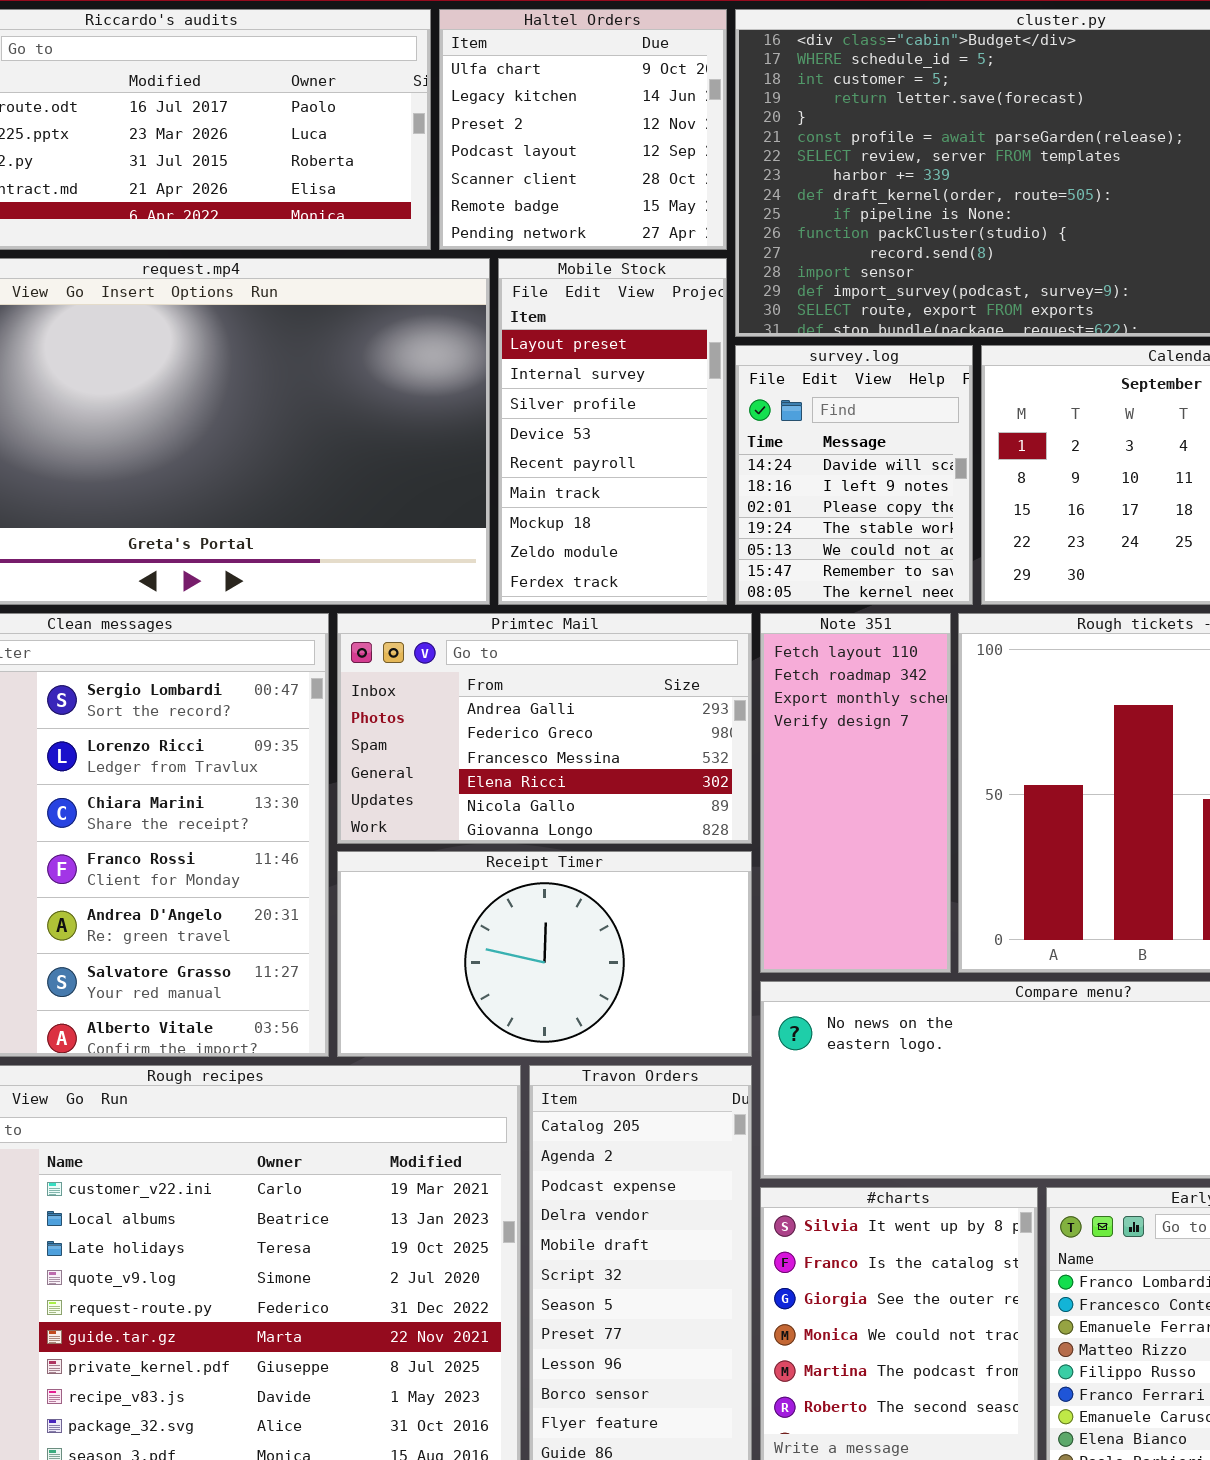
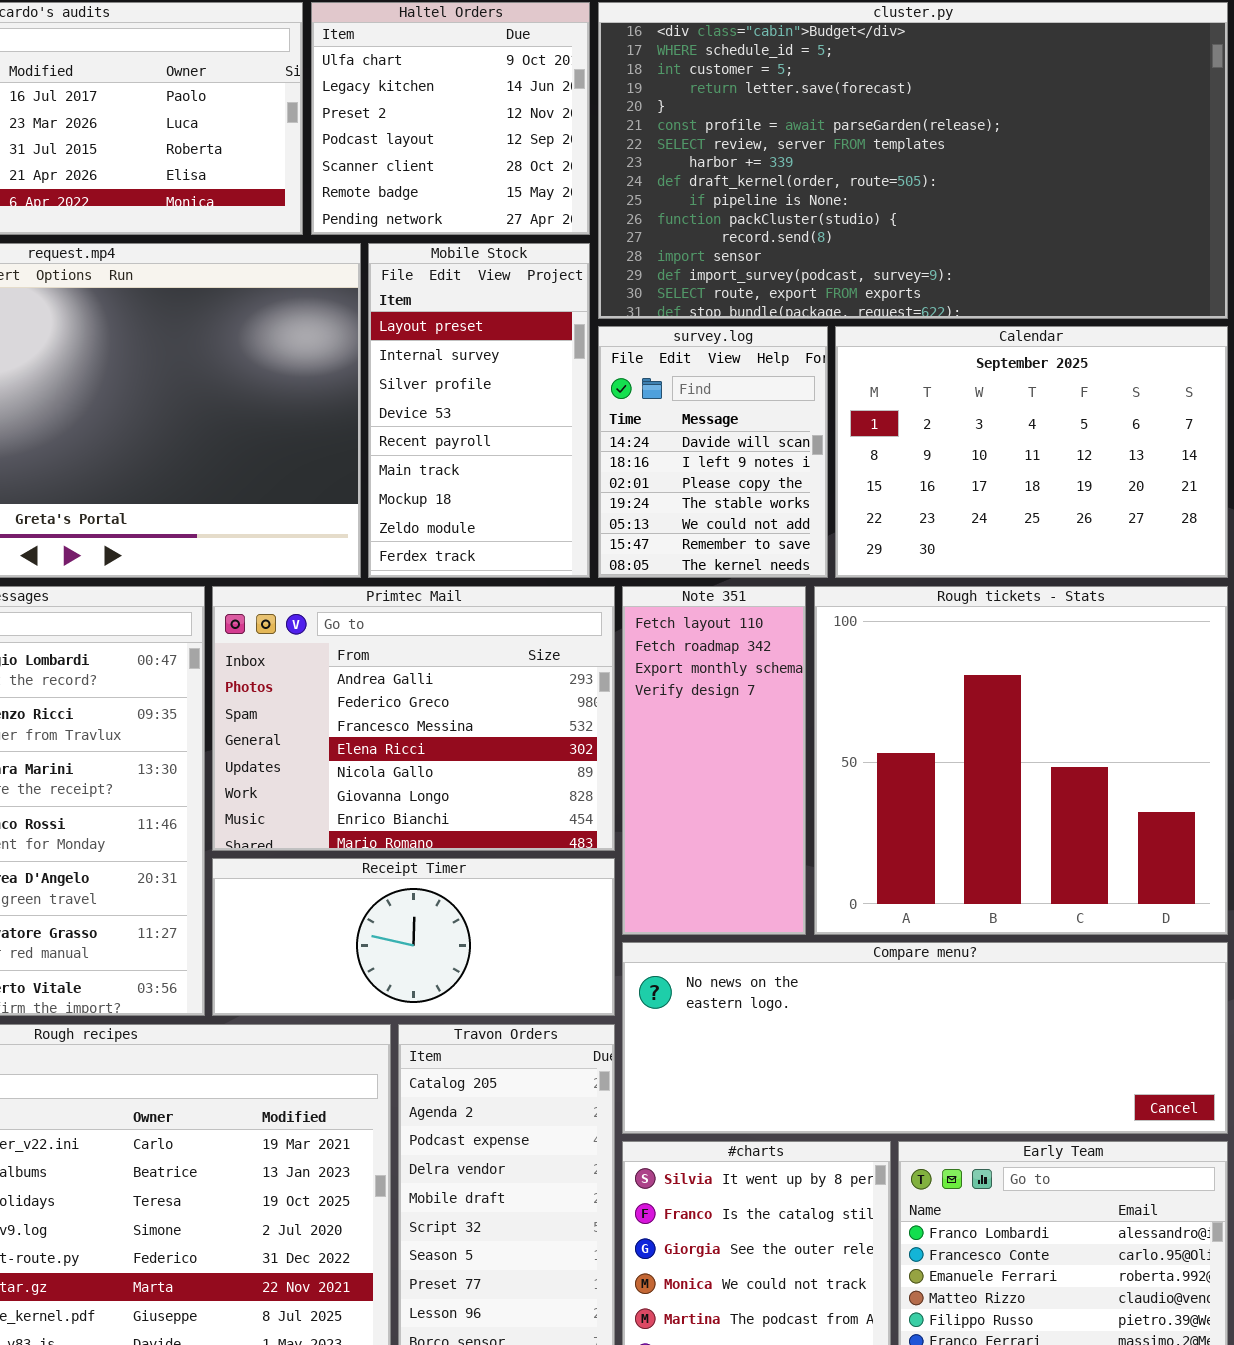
Primtec Mail: [337,613,752,844] -> [212,586,615,851], resized
Receipt Timer: [337,851,752,1057] -> [212,858,615,1016], resized

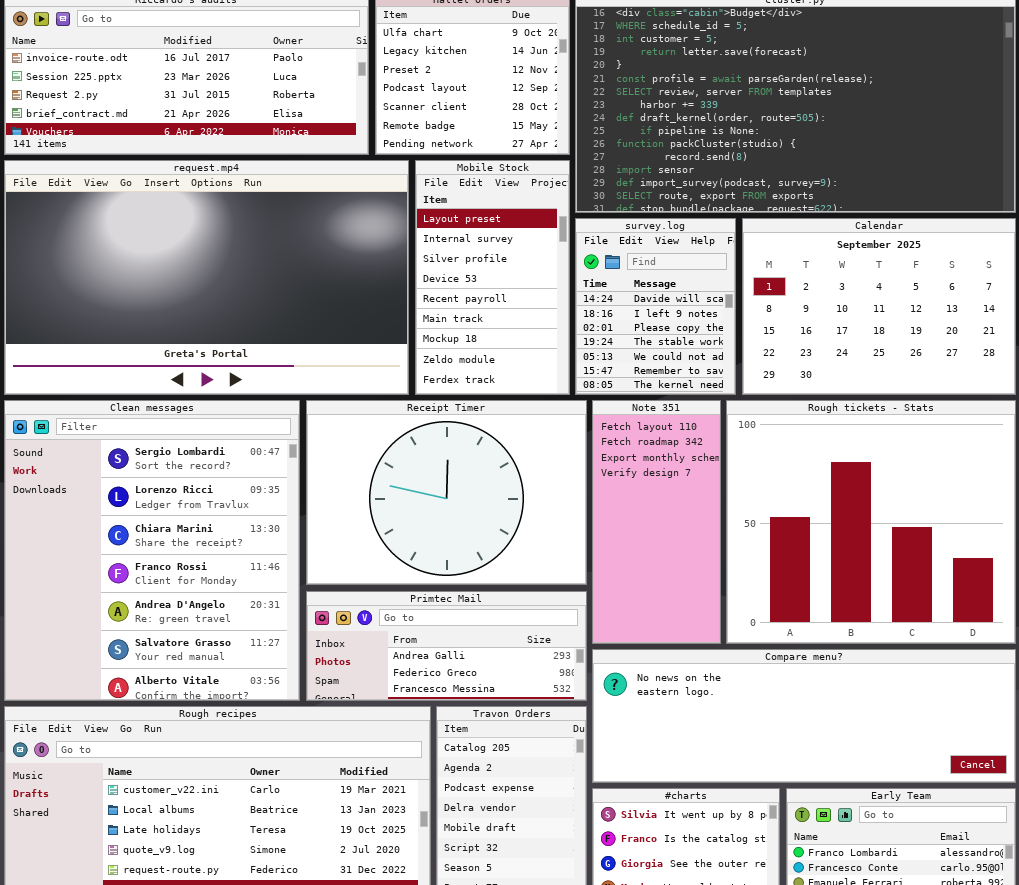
Primtec Mail: [212,586,615,851] -> [306,591,587,701], moved, resized
Receipt Timer: [212,858,615,1016] -> [306,400,587,585], moved, resized

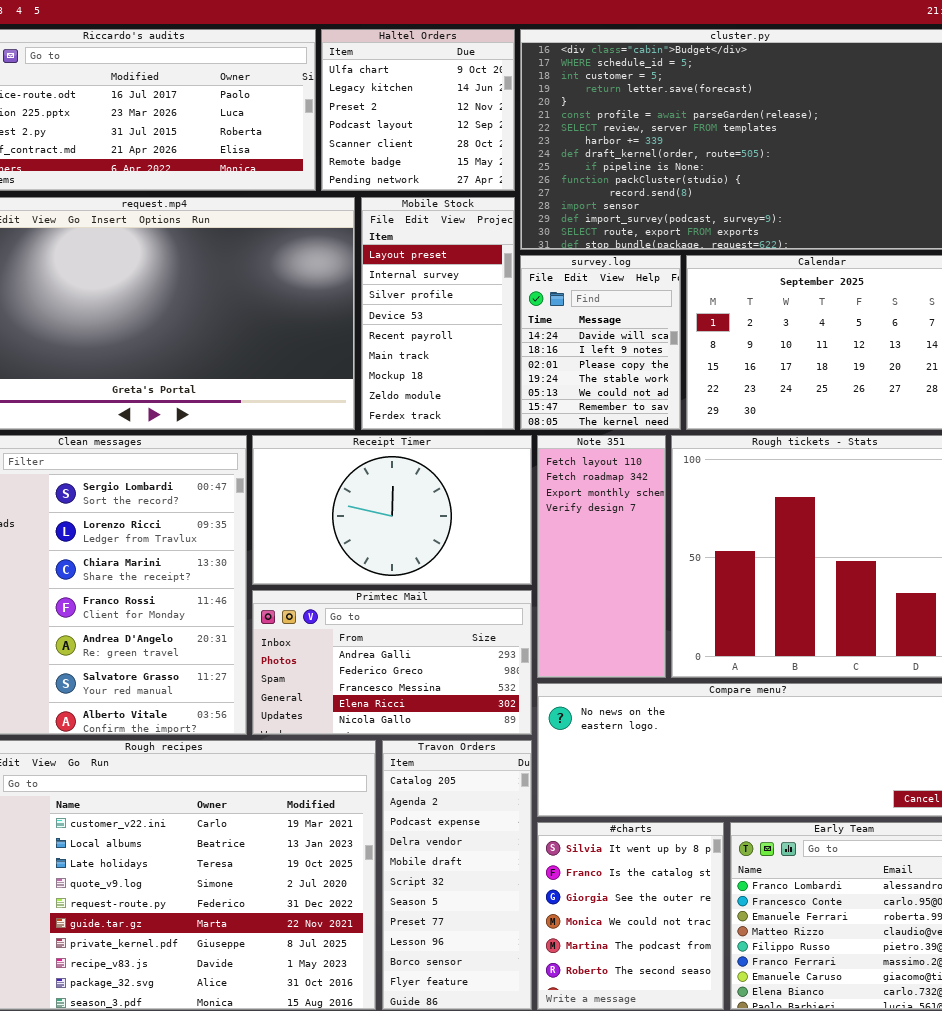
Receipt Timer: [306,400,587,585] -> [252,435,532,585], resized
Primtec Mail: [306,591,587,701] -> [252,590,532,735], resized

